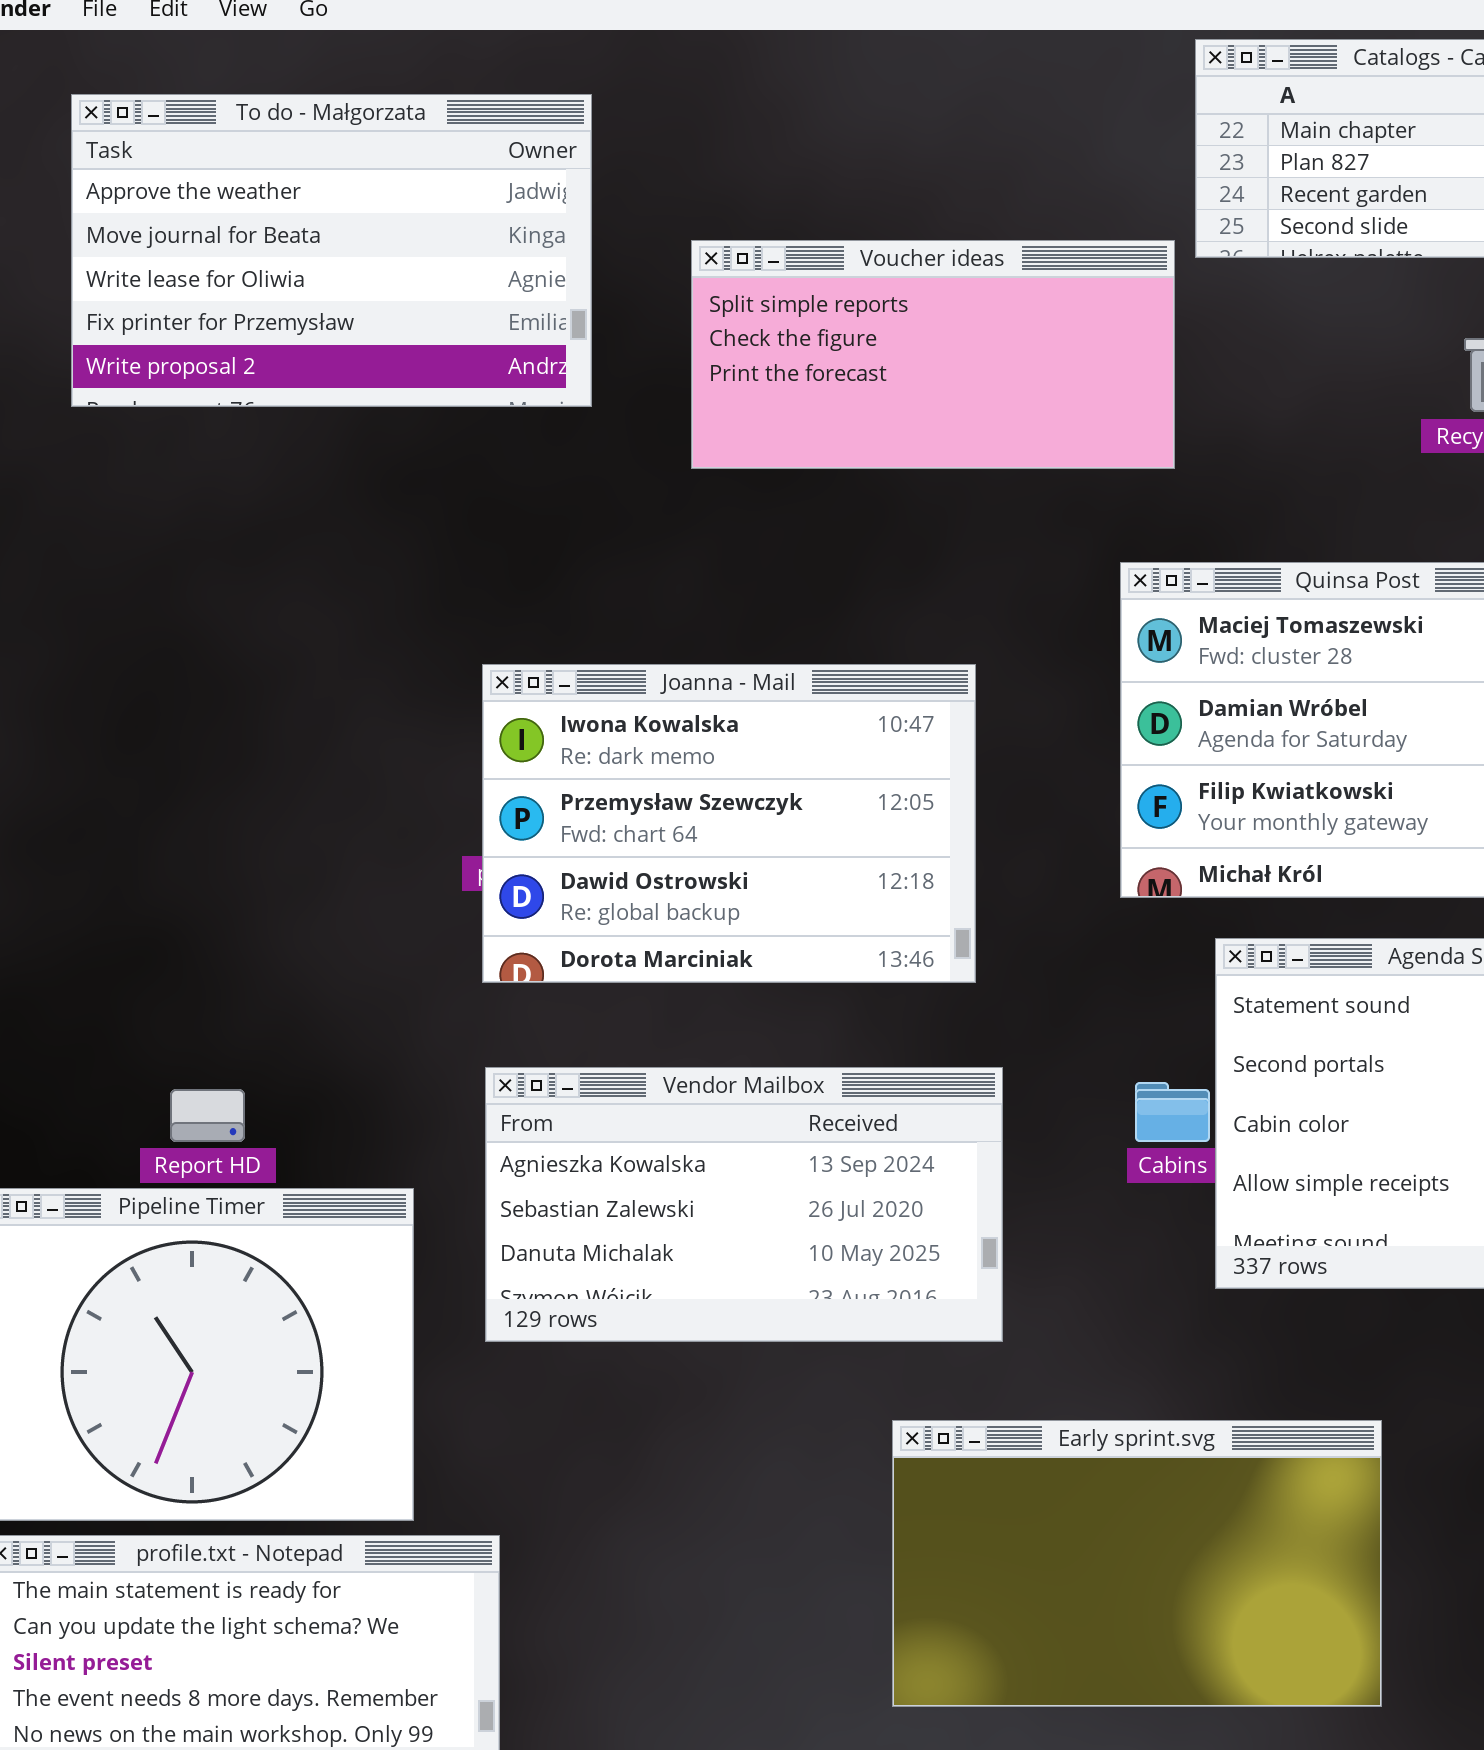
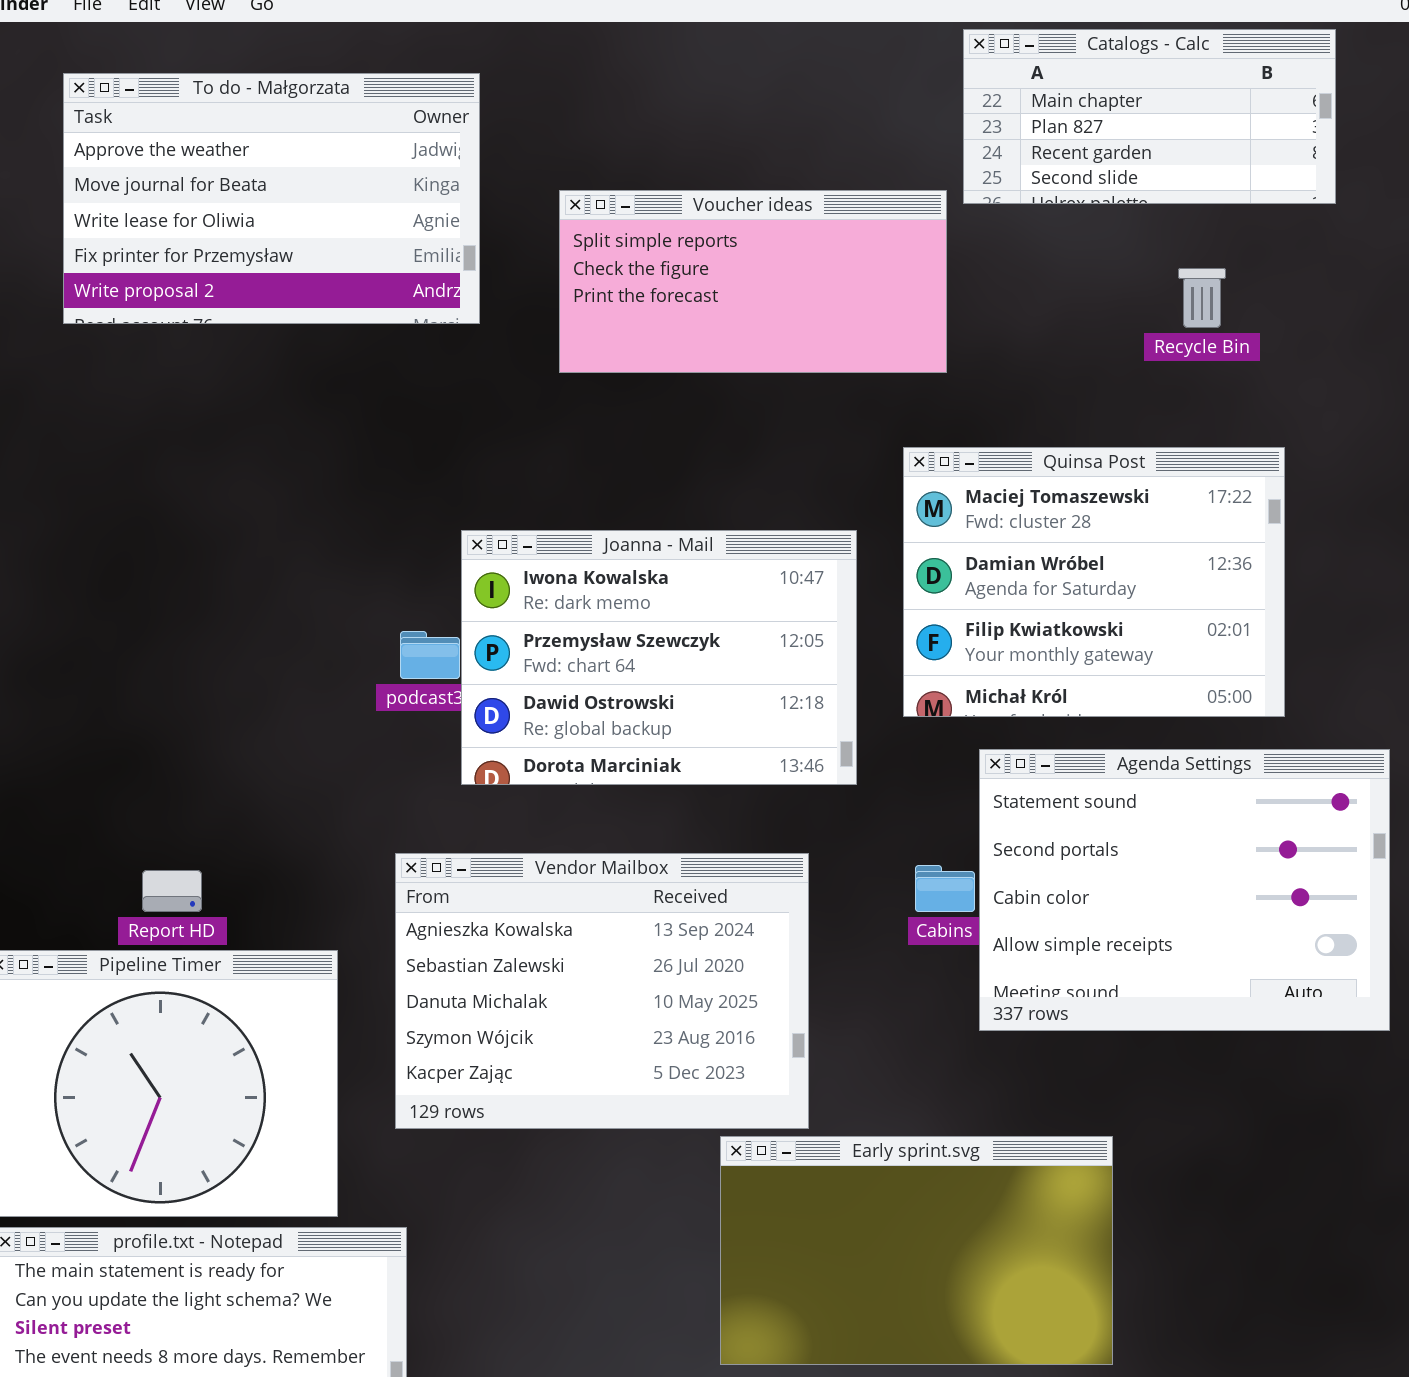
Joanna - Mail: [482,664,976,983] -> [461,530,857,785], moved
Vendor Mailbox: [485,1067,1003,1342] -> [395,853,809,1129], resized

